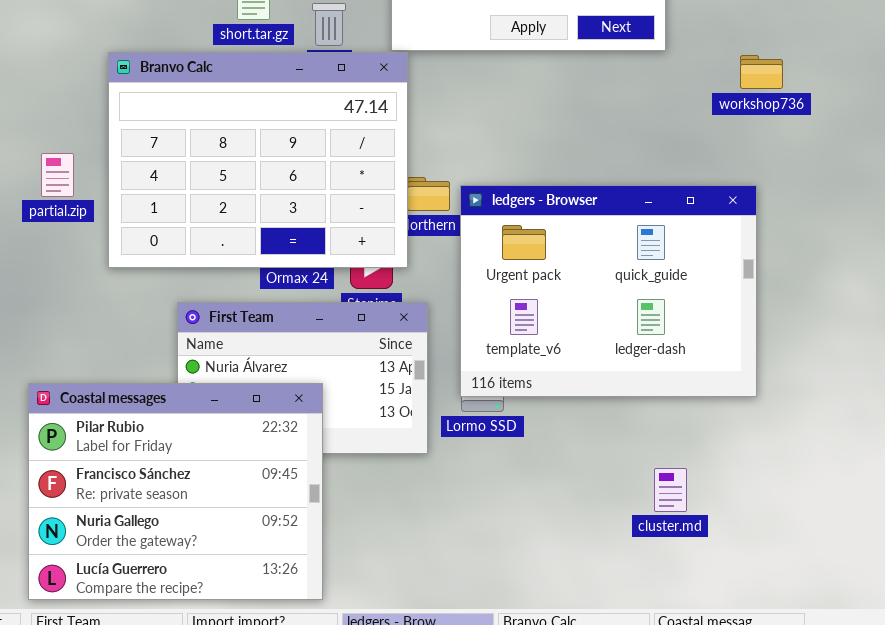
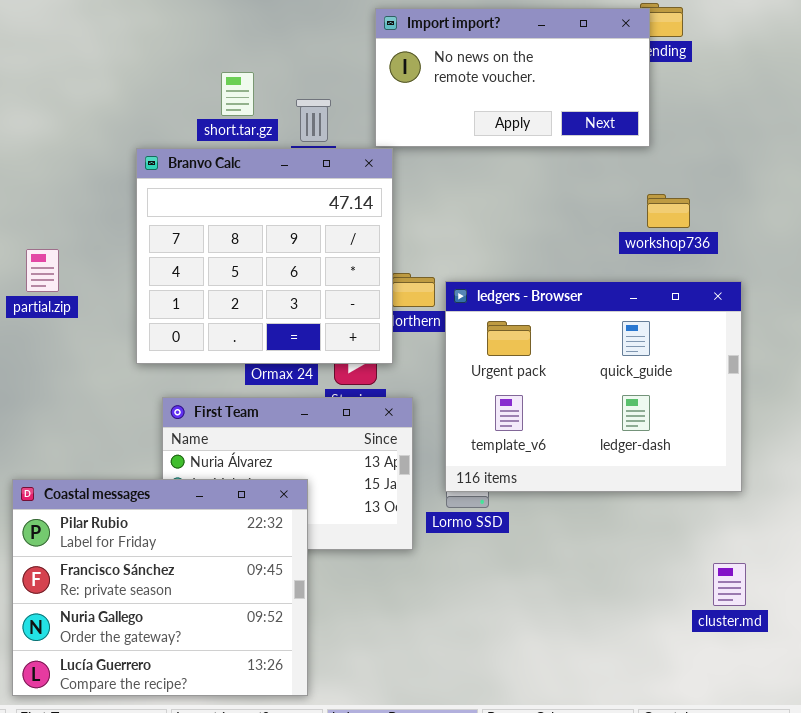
Branvo Calc: [108,52,408,268] -> [136,148,393,364], resized
workshop736: [740,55,783,89] -> [647,194,690,228], moved
cluster.md: [654,468,687,512] -> [713,563,746,606], moved

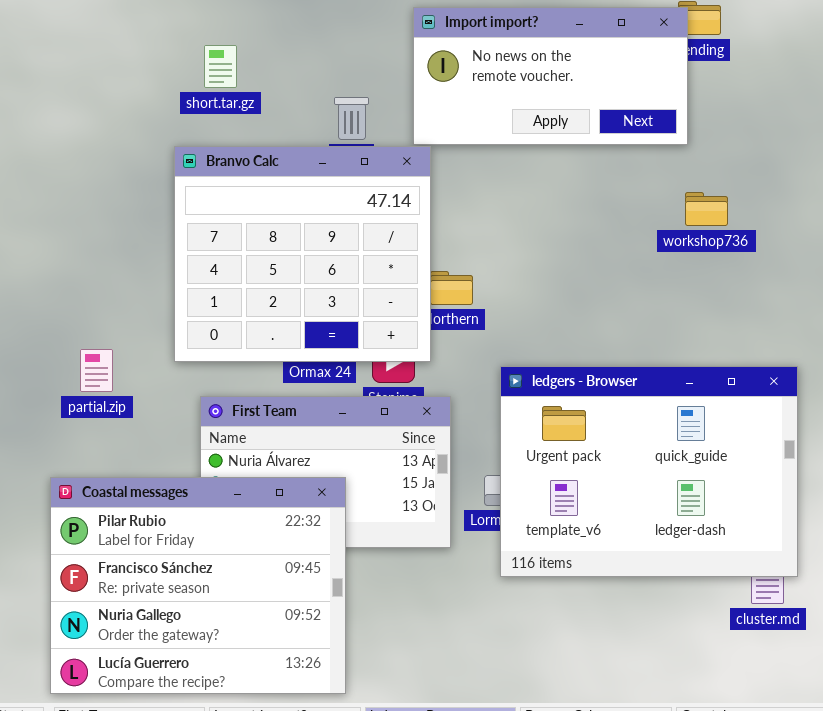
short.tar.gz: [221,72,254,116] -> [204,45,237,88], moved
partial.zip: [26,249,59,292] -> [80,349,113,392], moved
ledgers - Browser: [445,281,742,492] -> [500,366,798,577], moved

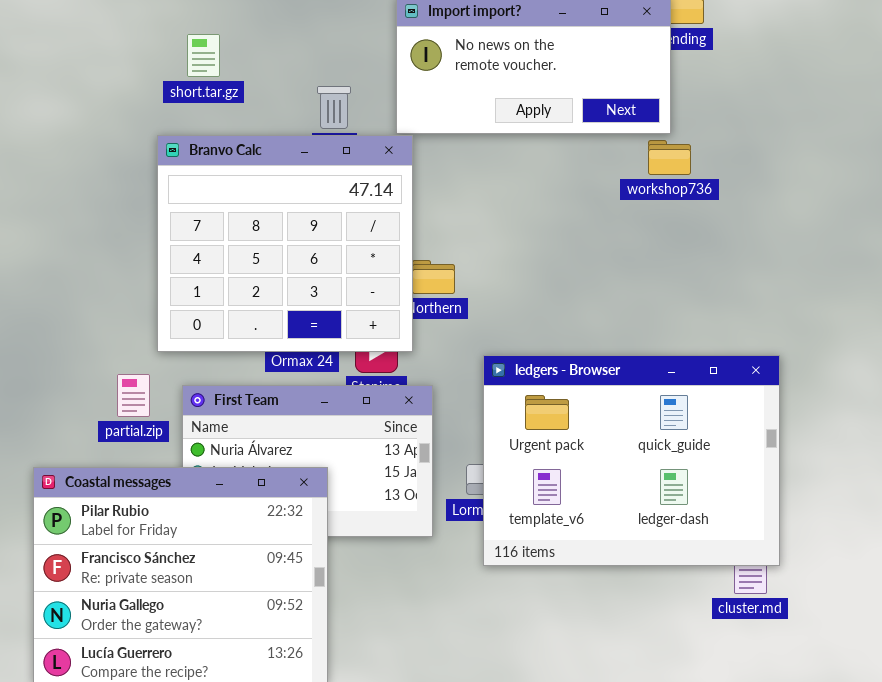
workshop736: [685,192,728,226] -> [648,140,691,175], moved
partial.zip: [80,349,113,392] -> [117,374,150,417], moved

